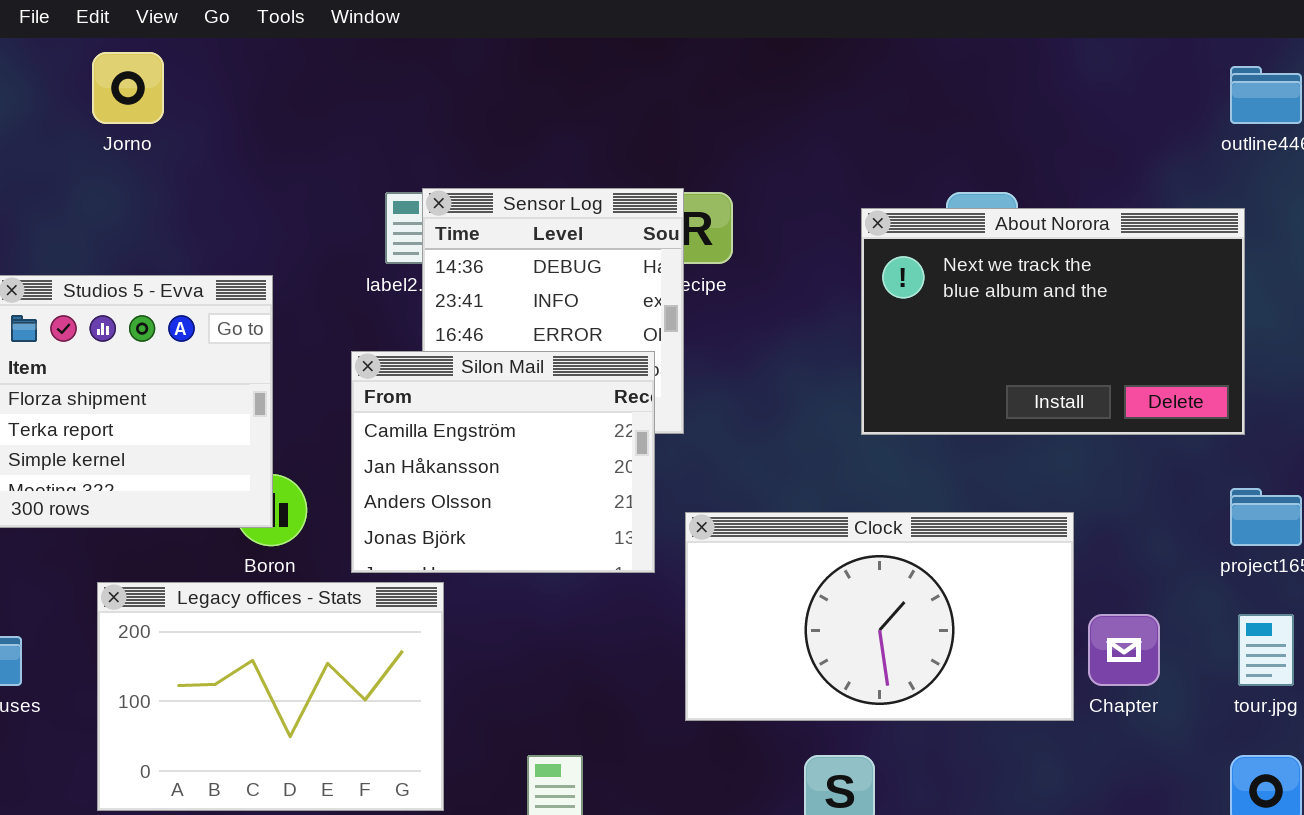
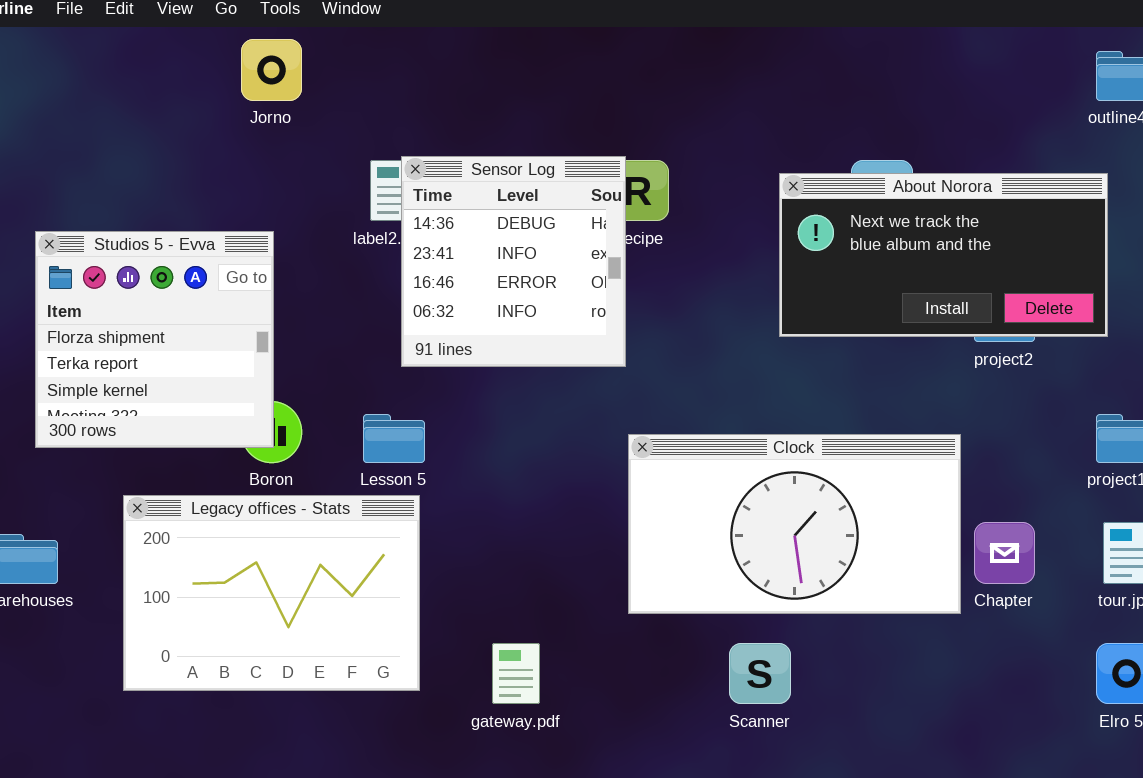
Jorno: [92,52,164,124] -> [241,39,302,101], moved
About Norora: [861,208,1245,435] -> [779,173,1108,337], resized
Silon Mail: [351,351,655,573] -> none, closed

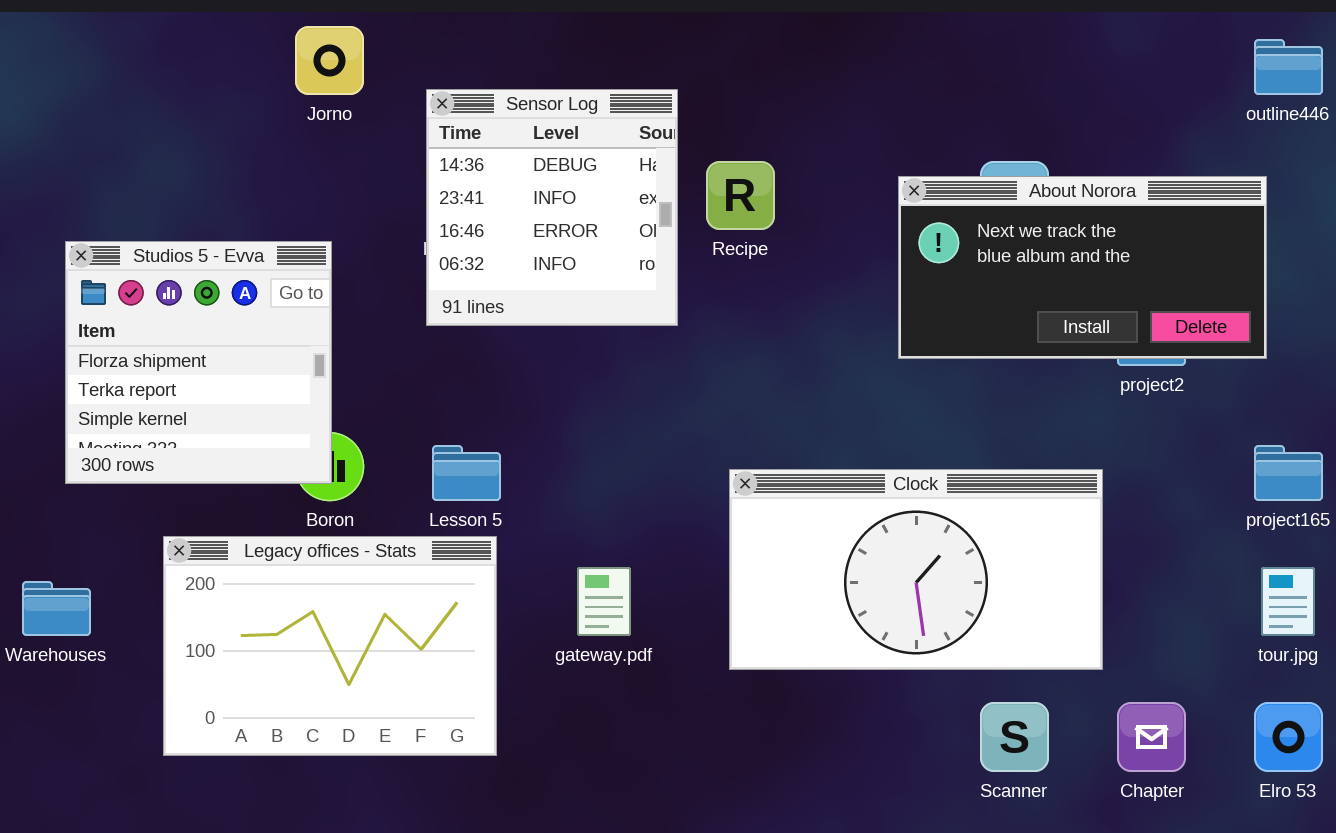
Sensor Log: [401,156,626,367] -> [426,89,678,326], moved
Chapter: [974,522,1035,584] -> [1117,702,1186,772], moved
gateway.pdf: [492,643,540,704] -> [577,567,631,636], moved
Scanner: [729,643,791,704] -> [980,702,1049,772], moved

